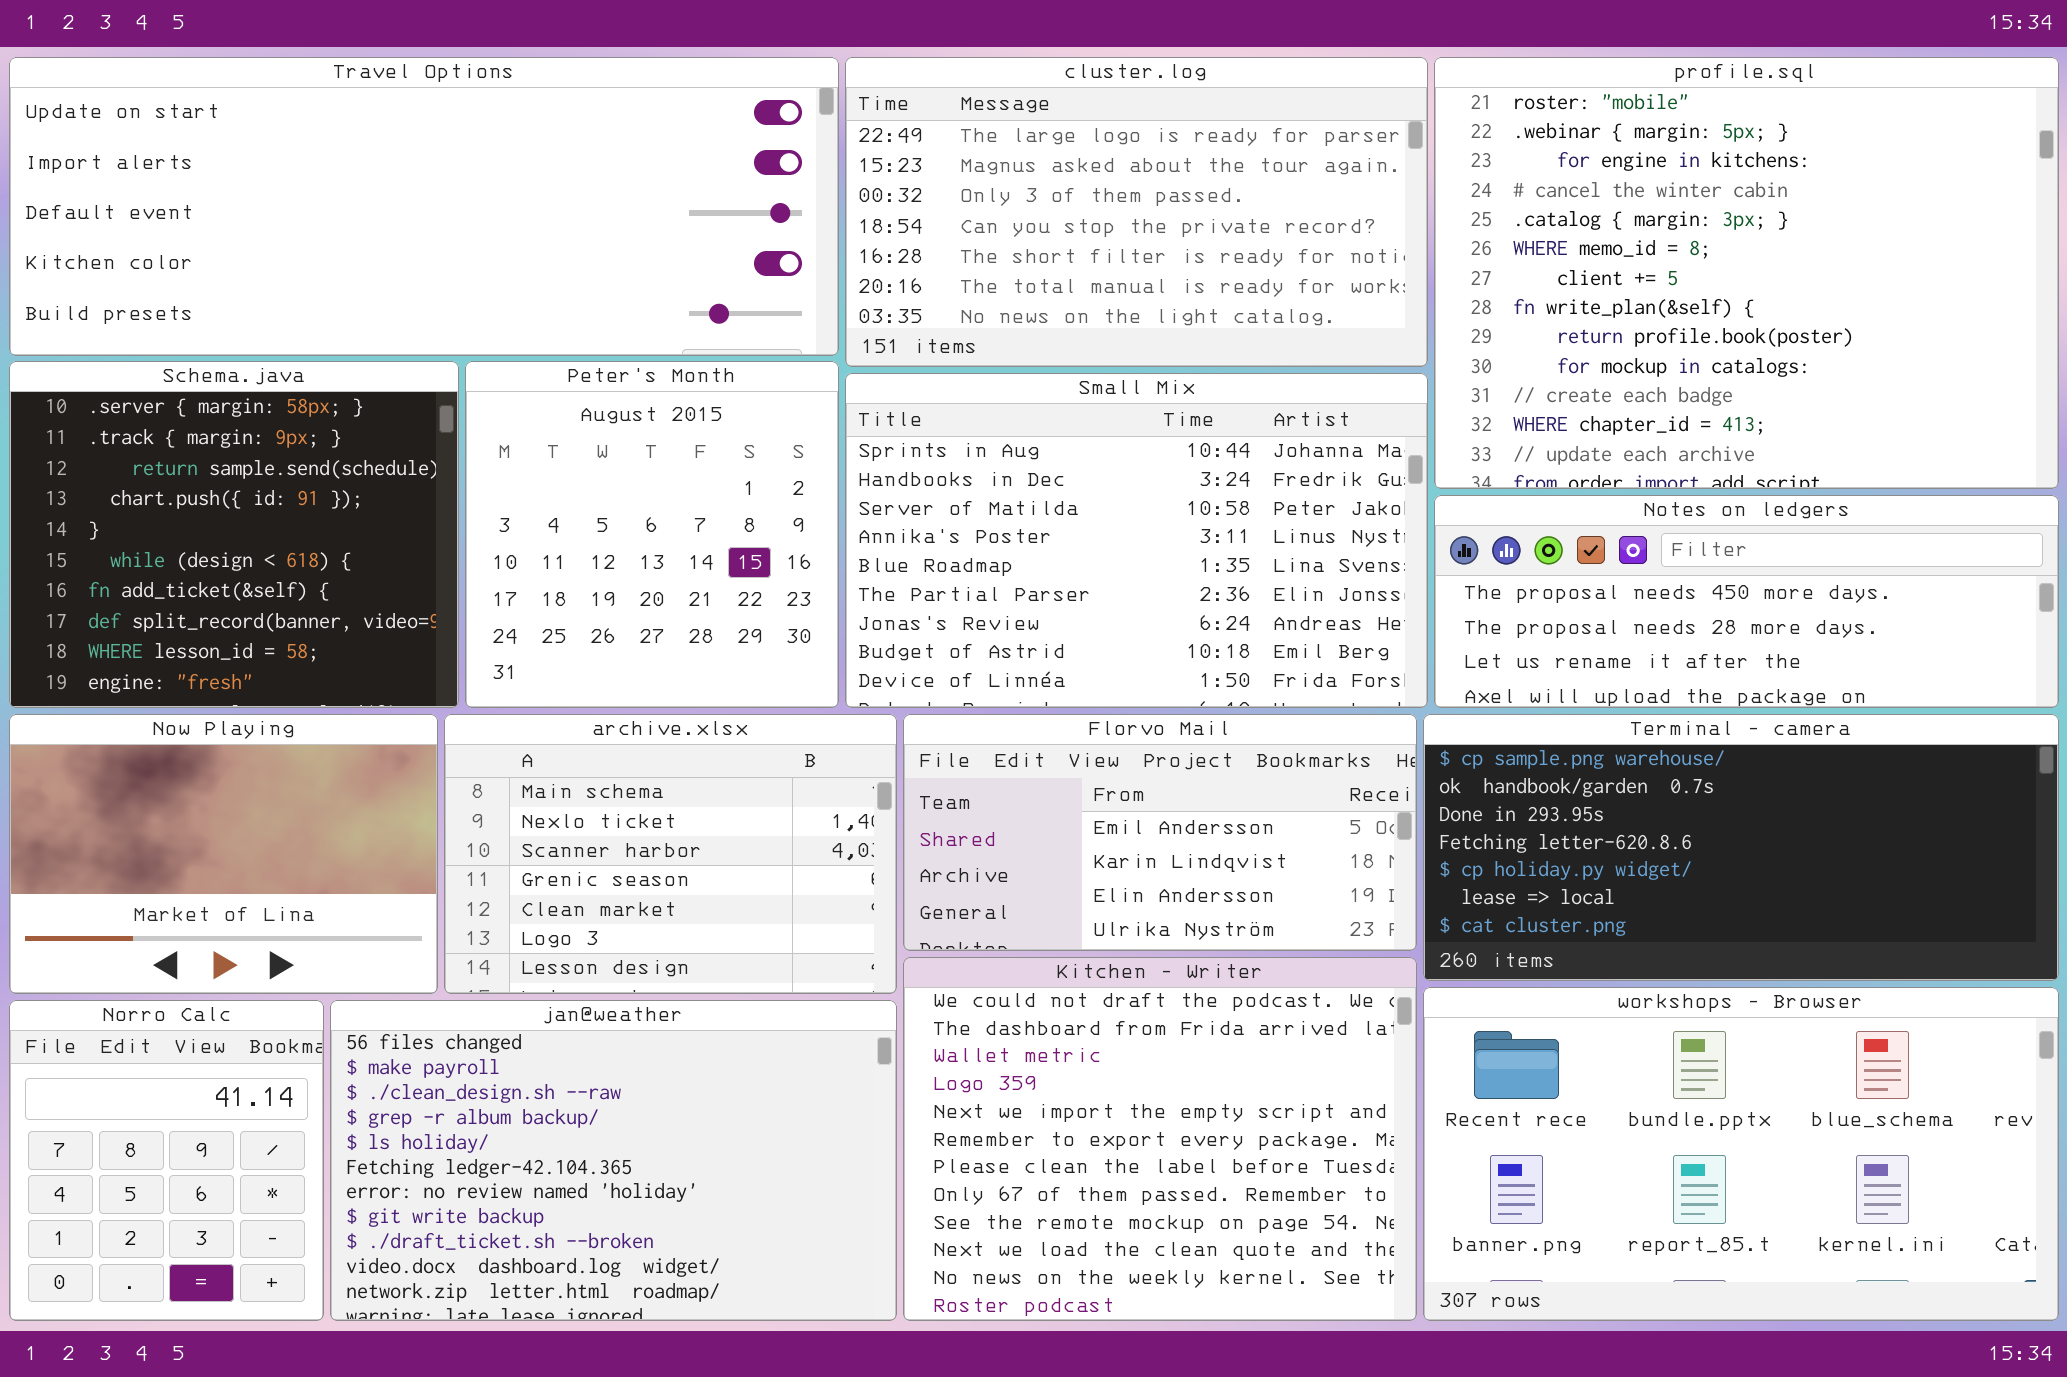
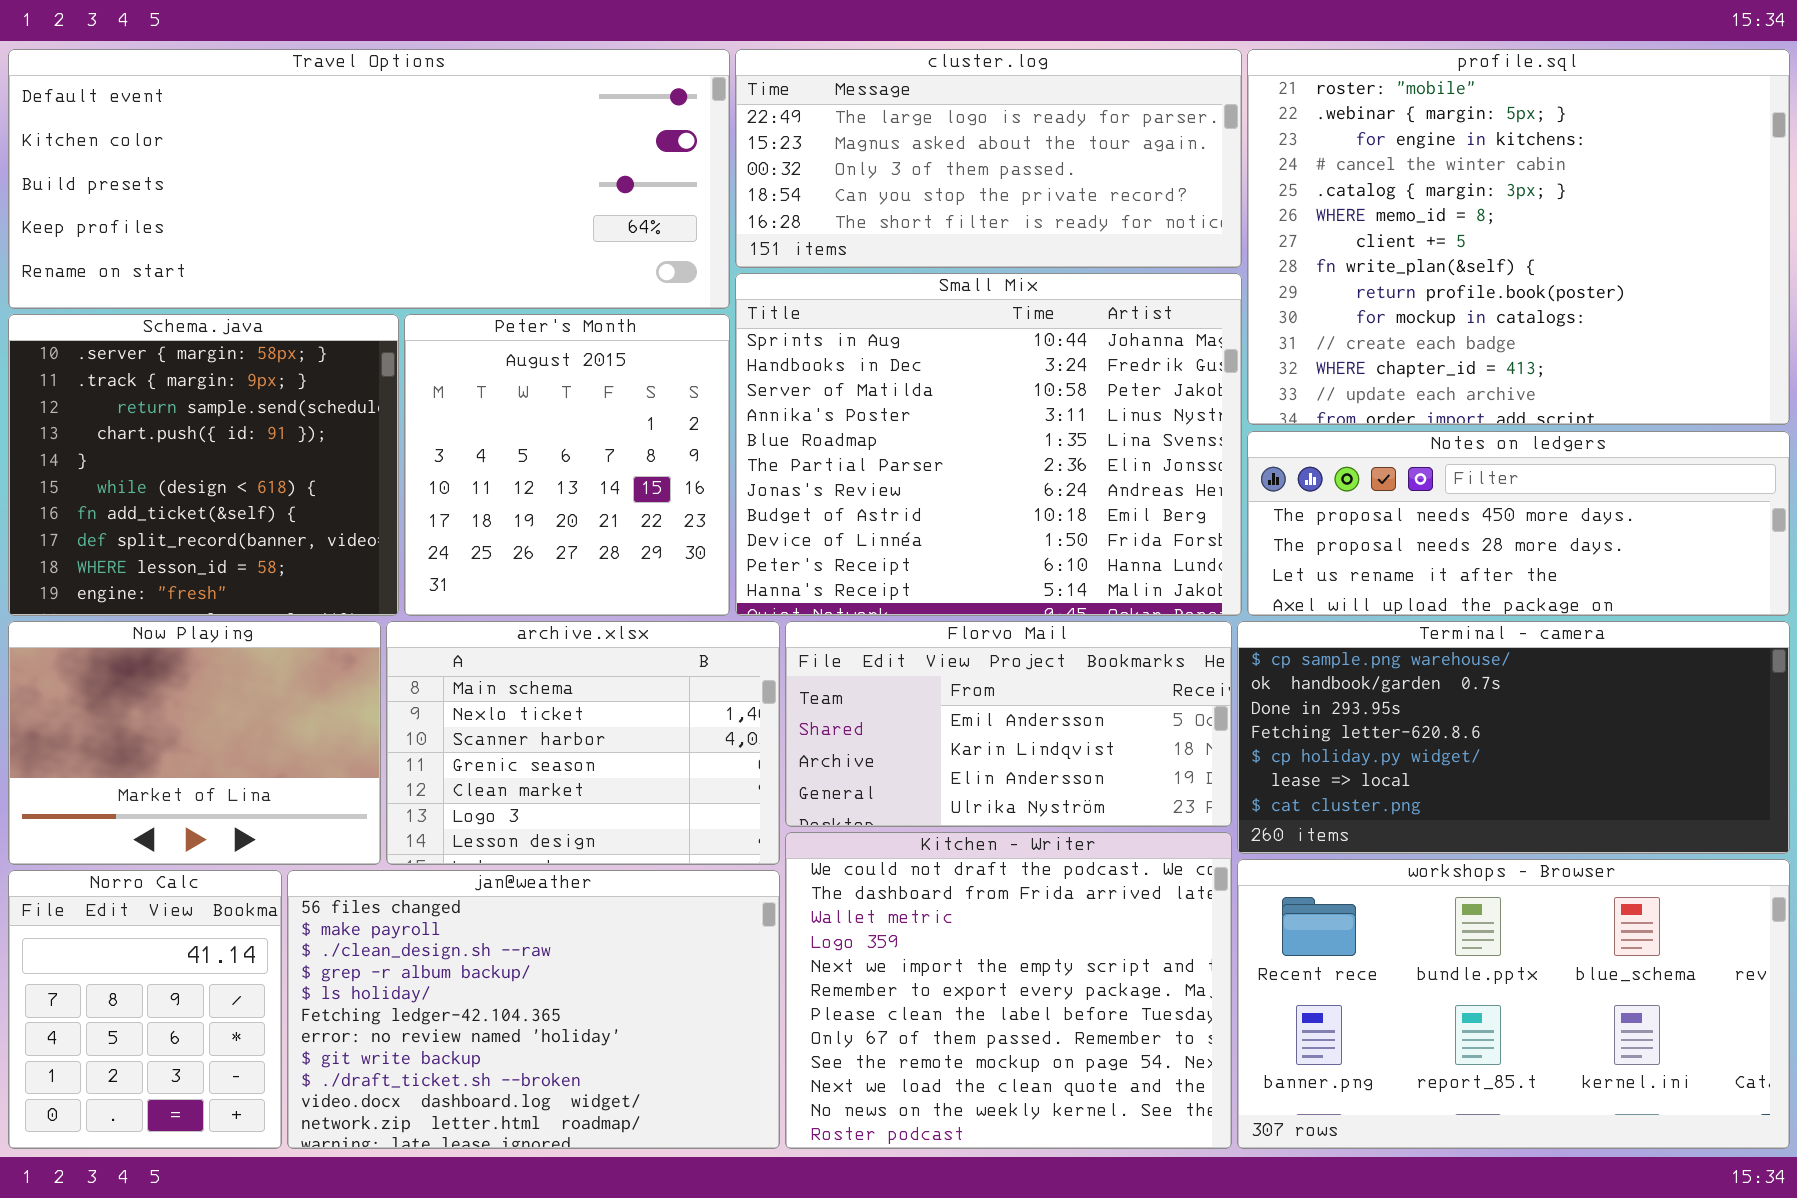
Travel Options: [9,57,839,356] -> [8,49,730,309], scrolled down 2 rows
cluster.log: [845,57,1428,367] -> [735,49,1242,268], resized
Small Mix: [845,373,1428,708] -> [735,273,1242,616], resized

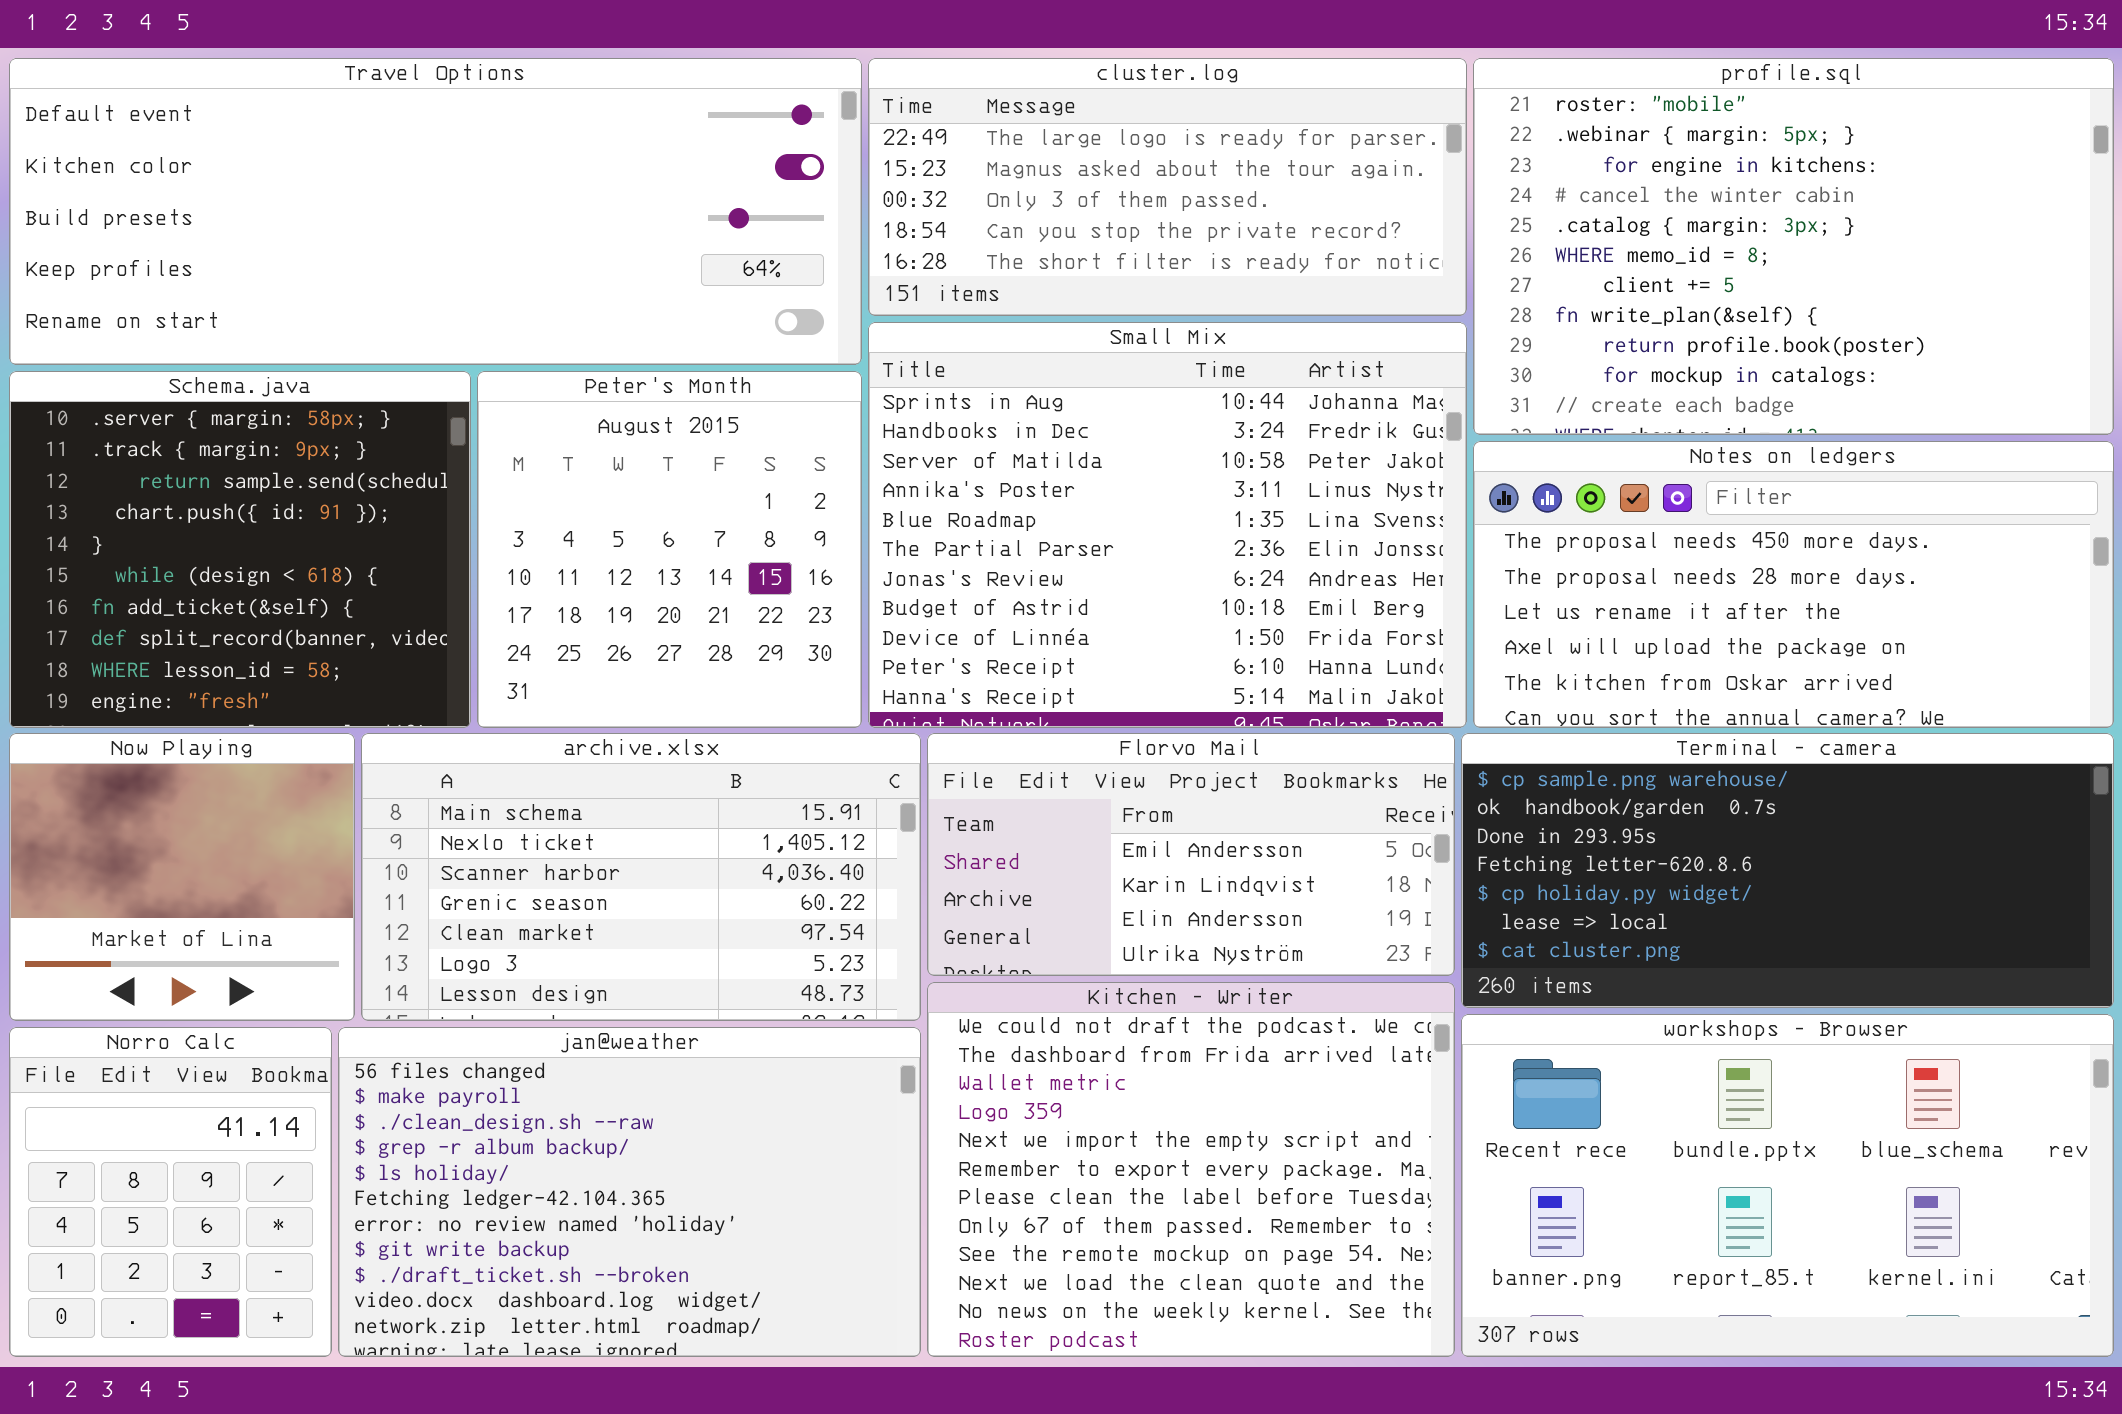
profile.sql: [1247,49,1790,425] -> [1473,58,2114,435], resized
Notes on ledgers: [1247,431,1790,616] -> [1473,441,2114,728], resized
Now Playing: [8,621,381,865] -> [9,733,355,1021], resized
archive.xlsx: [386,621,780,865] -> [361,733,921,1021], resized

